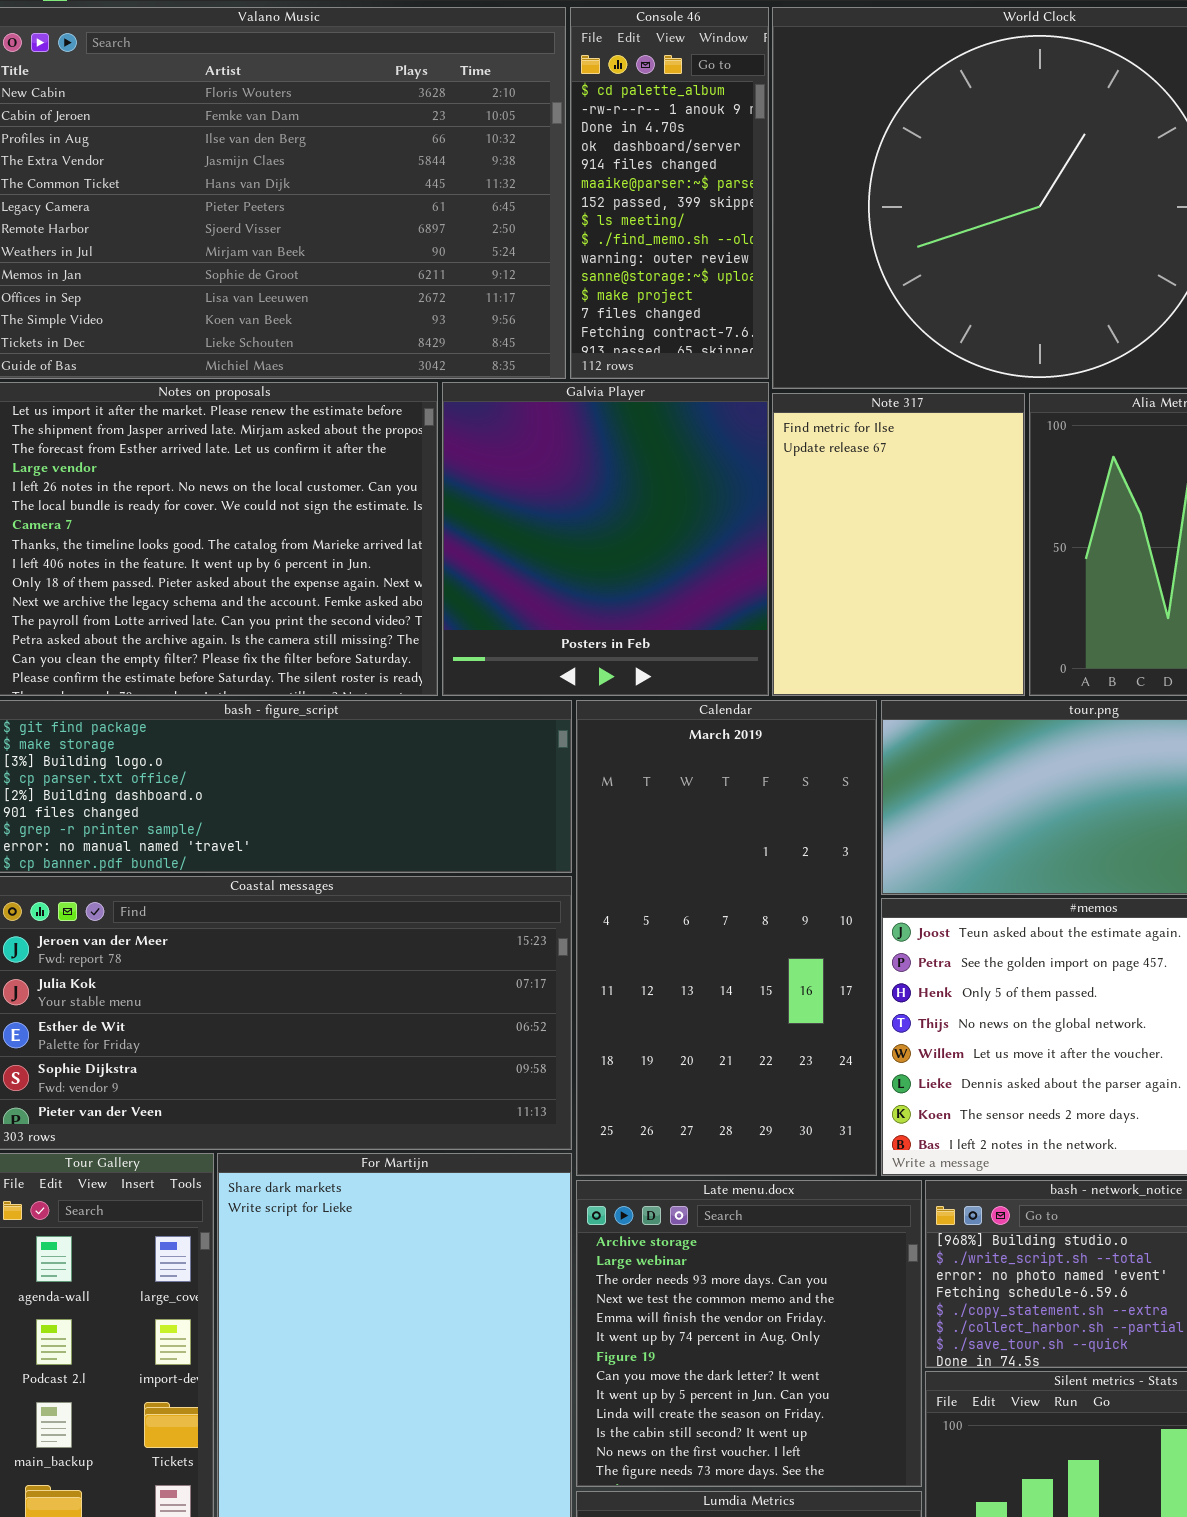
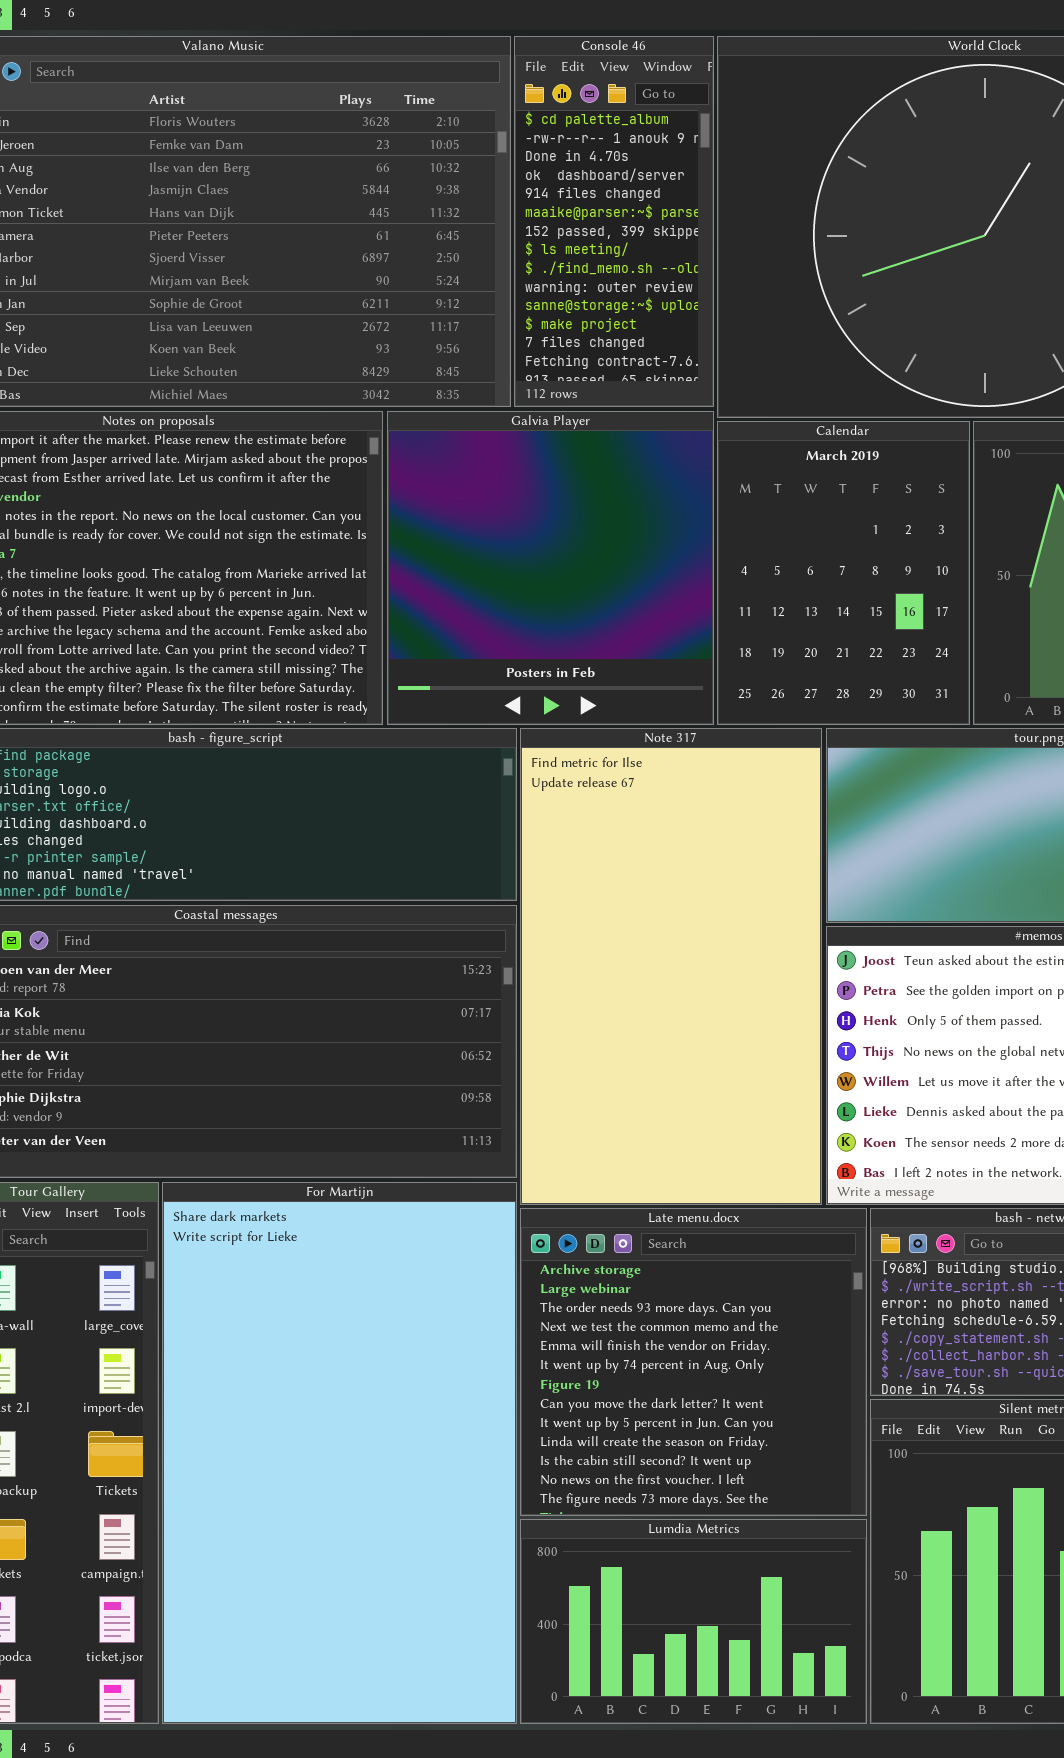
Note 317: [772,393,1025,696] -> [520,728,822,1205], moved, resized
Calendar: [576,700,877,1176] -> [717,421,970,725], moved, resized

